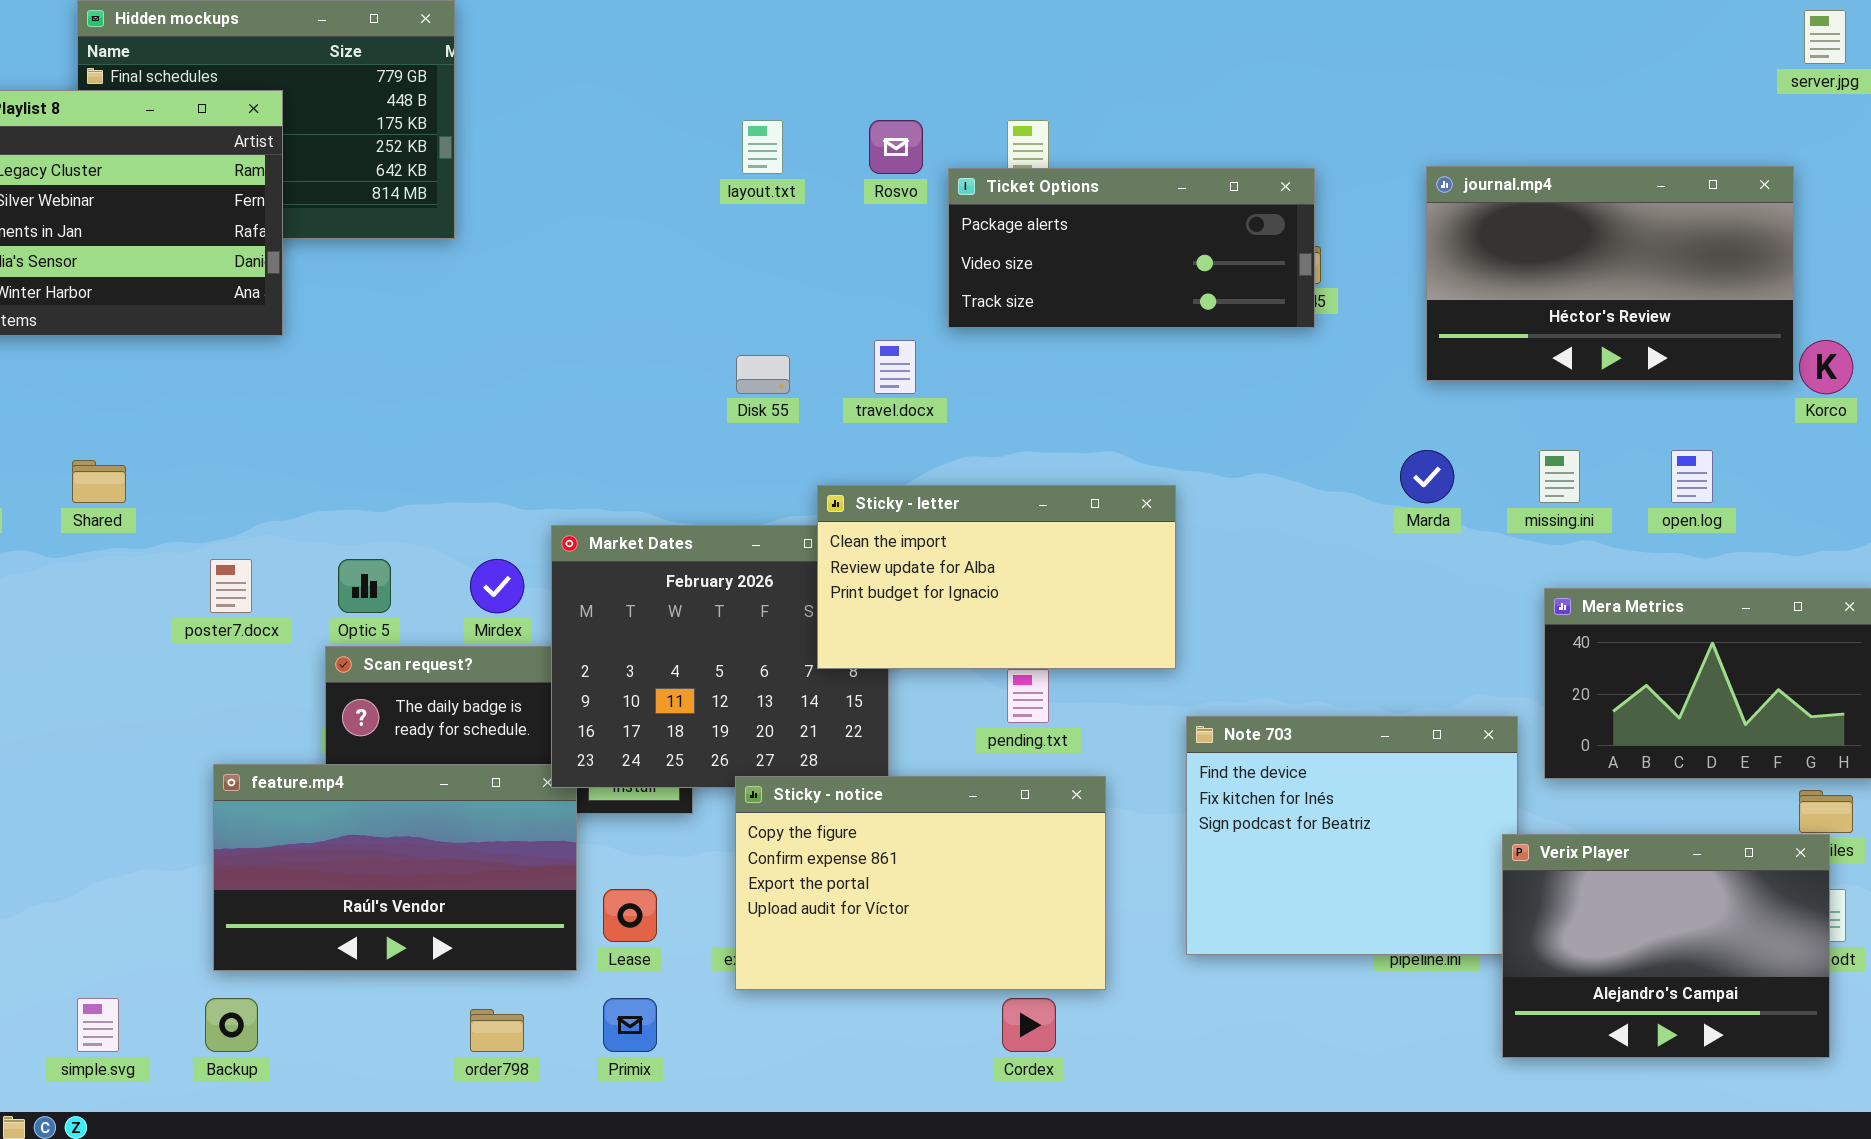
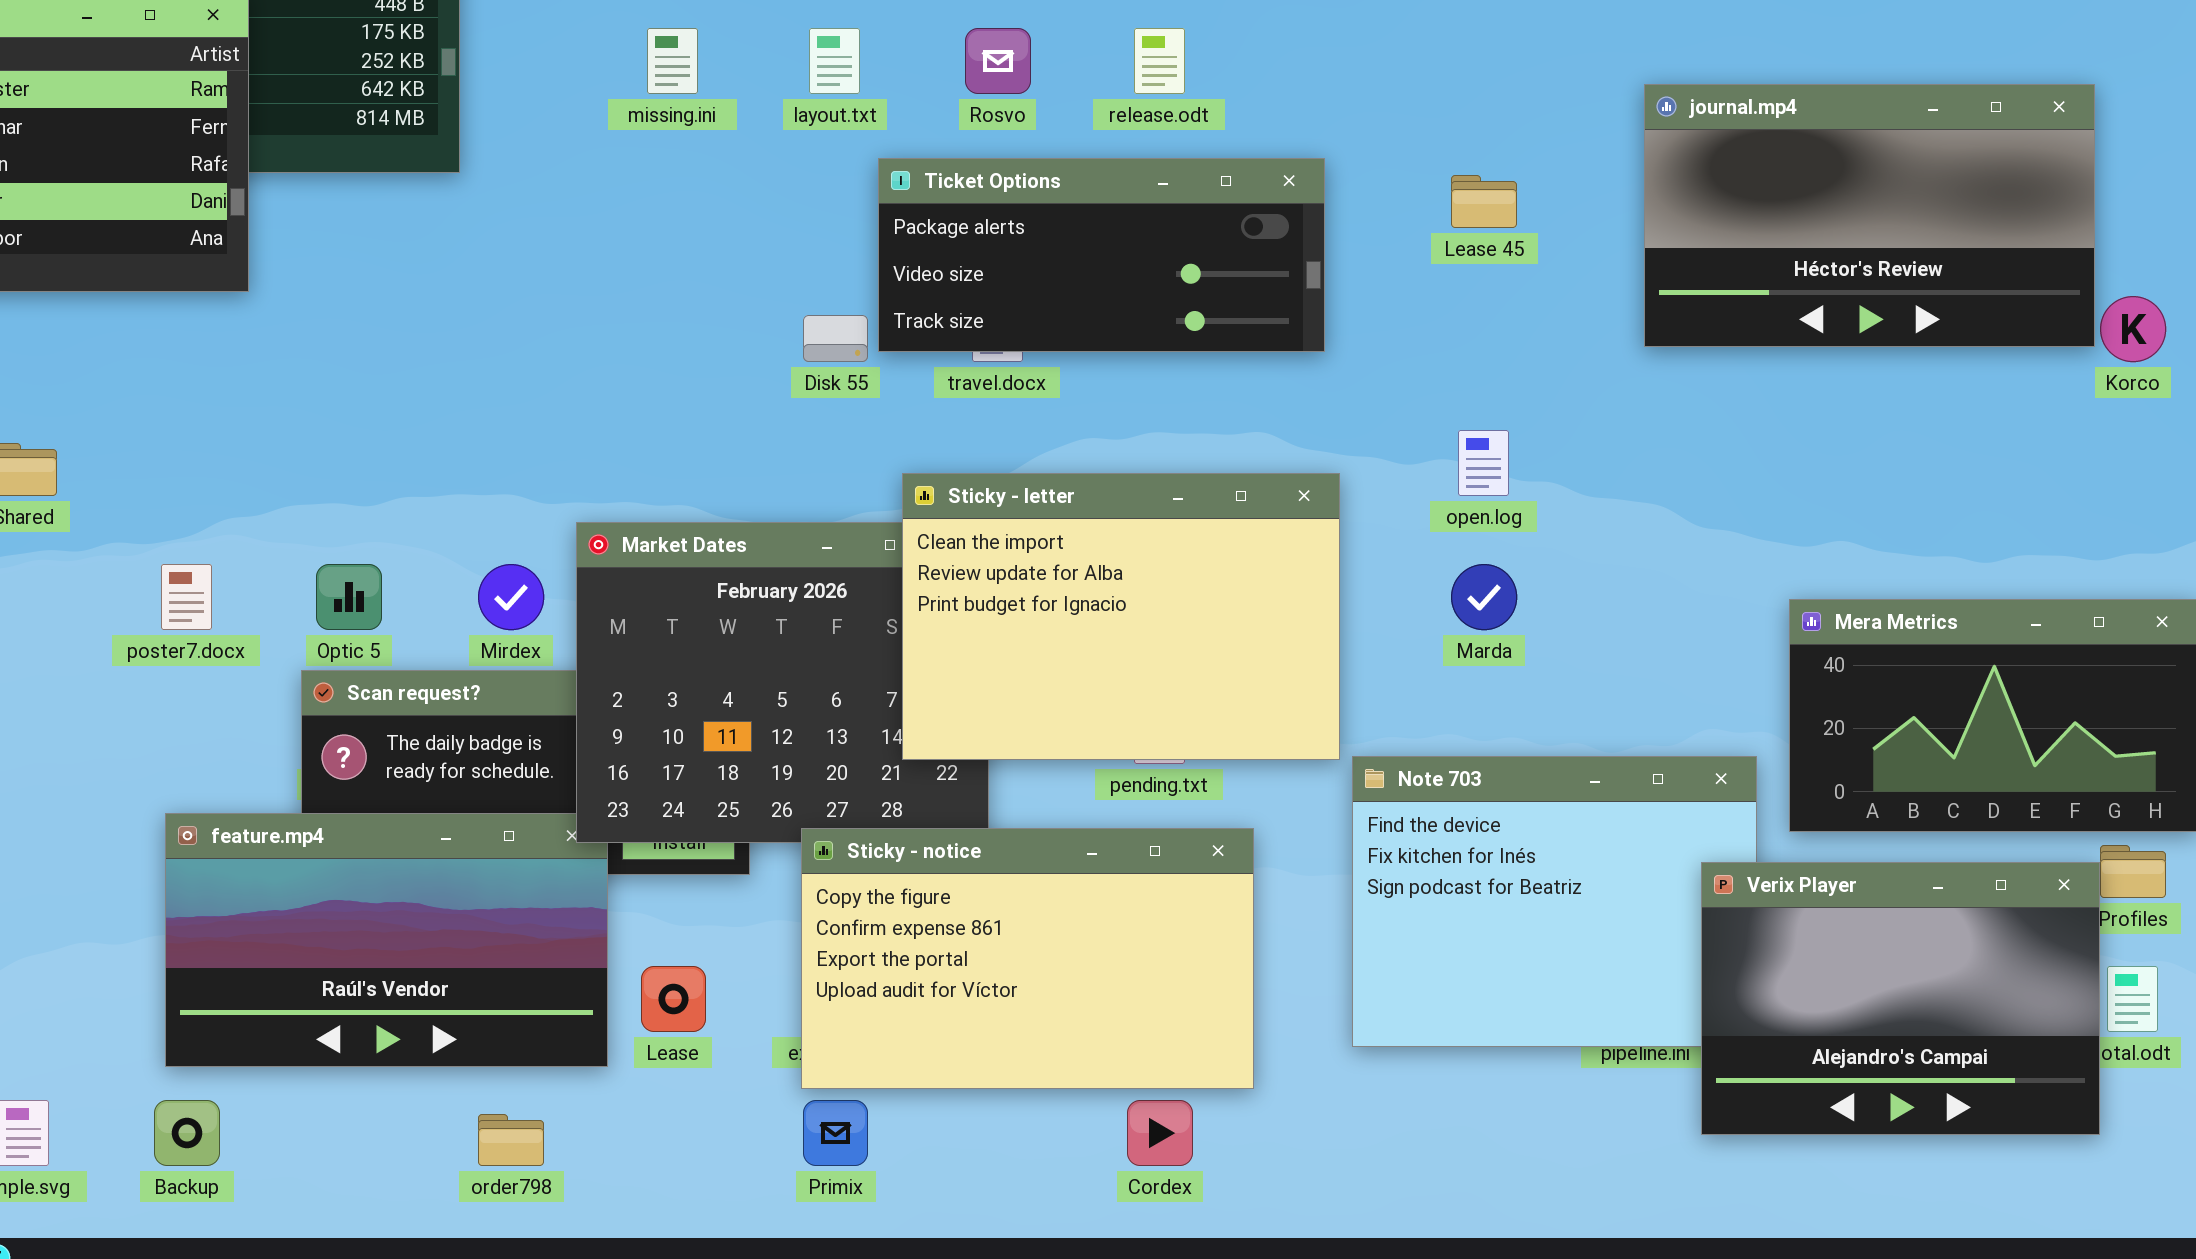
Ticket Options: [948,168,1315,328] -> [878,158,1325,352], moved
Marda: [1400,450,1454,503] -> [1451,564,1517,630], moved
missing.ini: [1539,450,1580,503] -> [647,28,698,94], moved
open.log: [1671,450,1713,503] -> [1458,430,1509,496], moved
Sticky - letter: [817,485,1176,669] -> [902,473,1340,760], resized
Verix Player: [1502,834,1830,1058] -> [1701,862,2100,1135], moved
Primix: [603,998,657,1052] -> [803,1100,868,1166], moved

